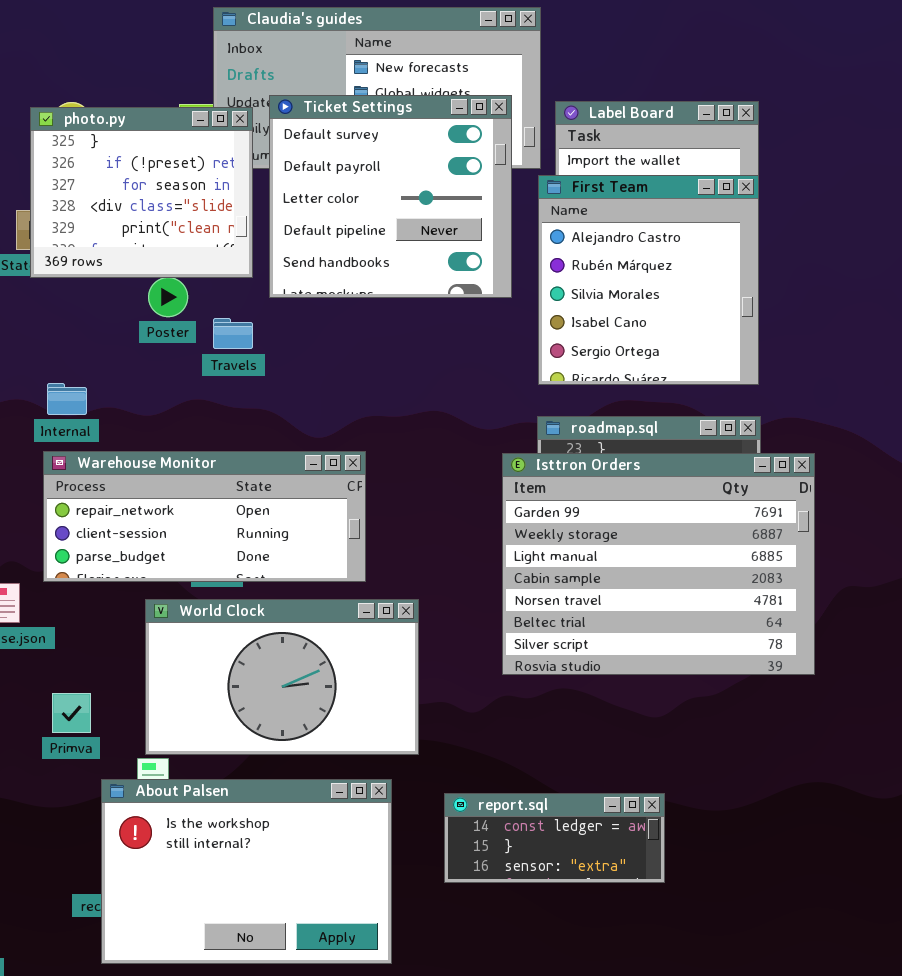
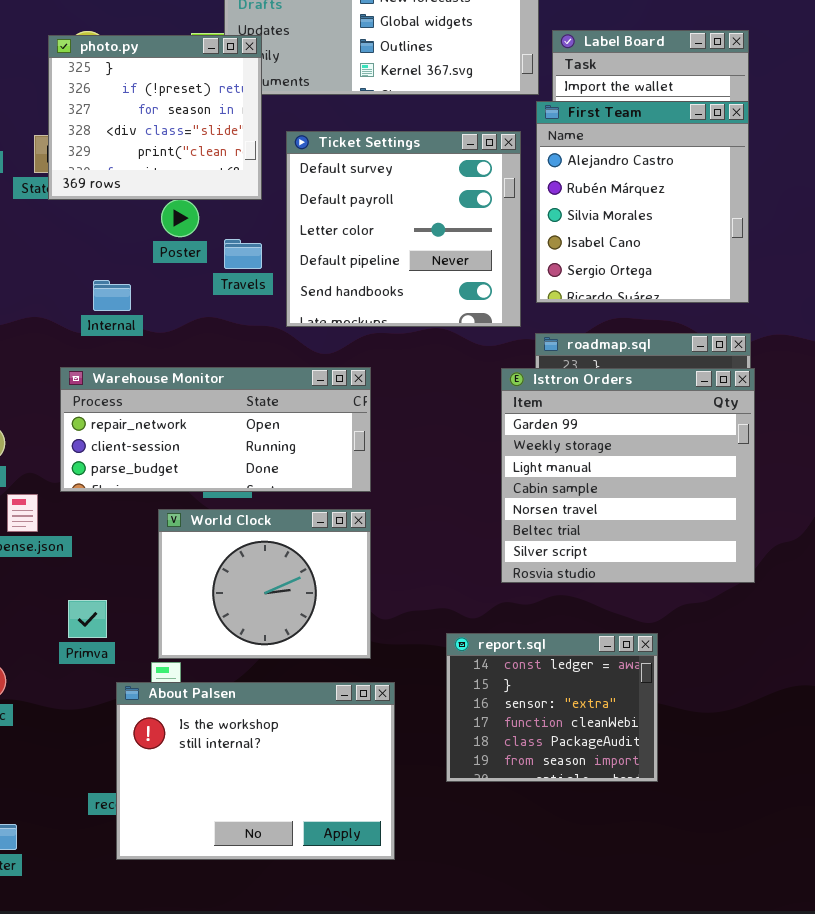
Ticket Settings: [269,95,512,298] -> [286,131,521,327], moved
Internal: [47,383,87,415] -> [93,280,131,311], moved
Isttron Orders: [502,453,815,675] -> [501,368,755,583], resized
World Clock: [145,599,419,755] -> [158,509,371,659], resized
report.sql: [444,793,665,883] -> [446,633,658,782], resized

